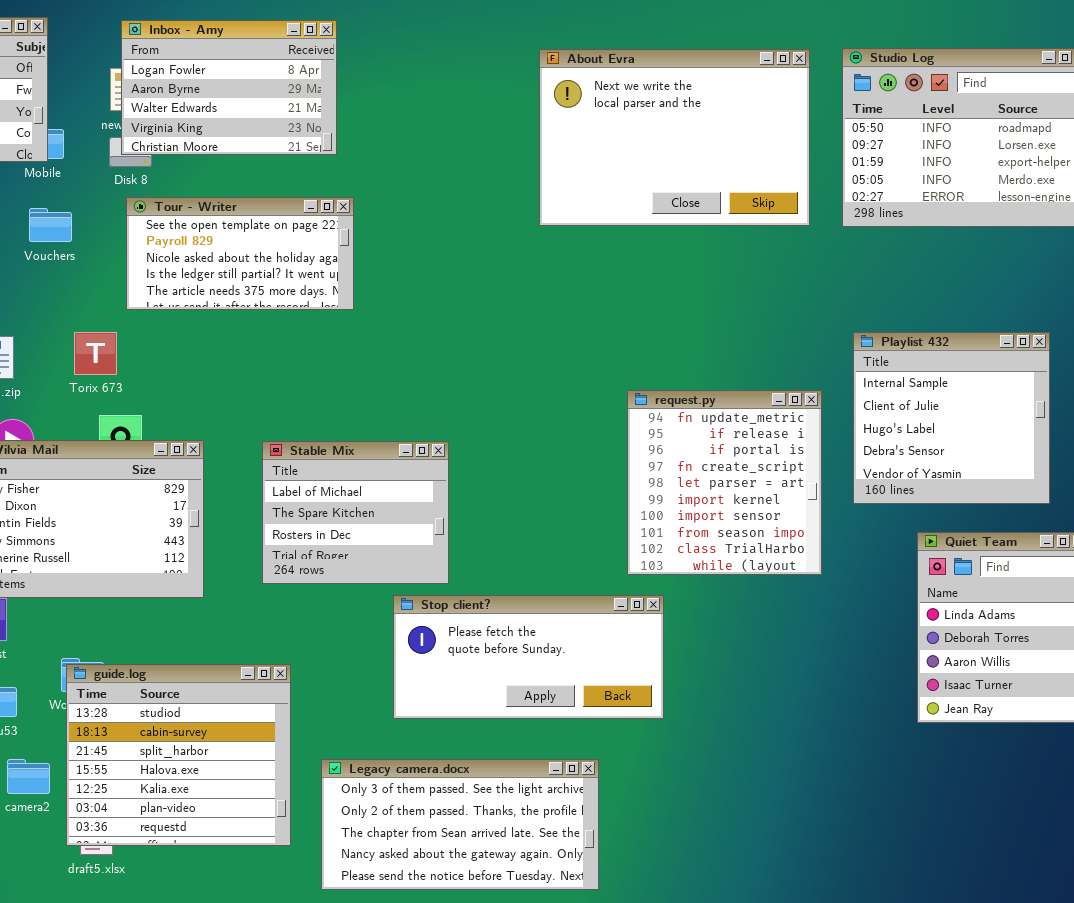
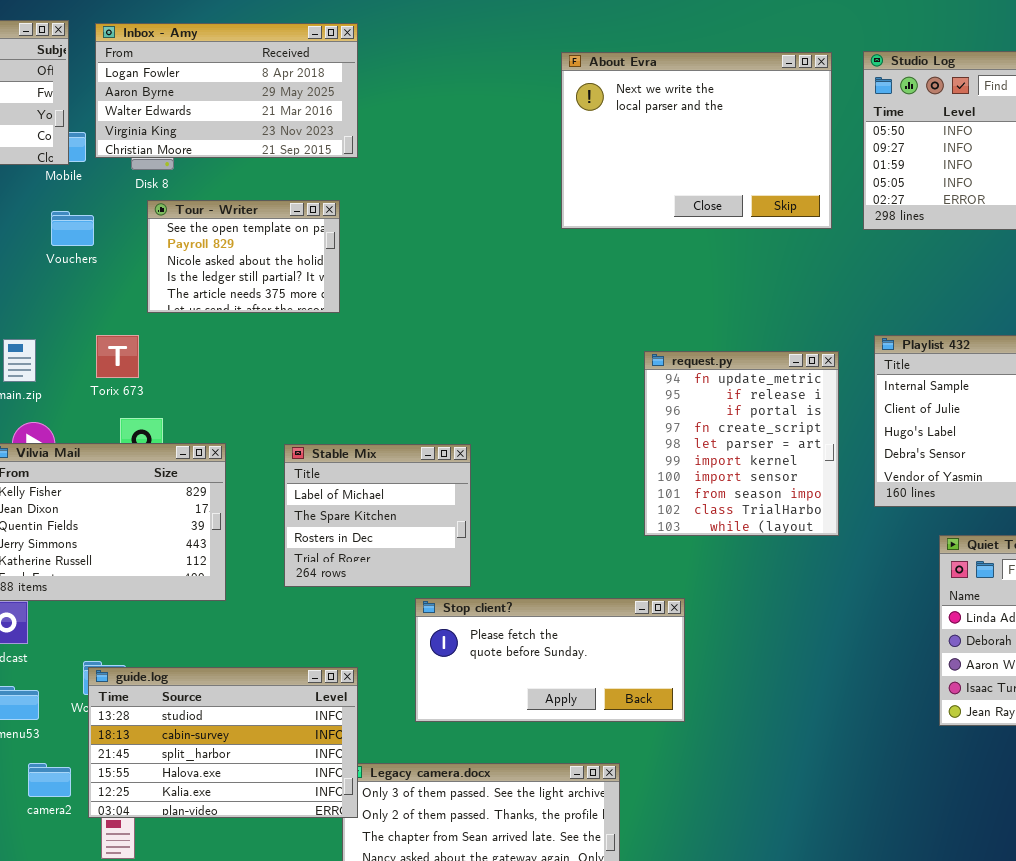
Inbox - Amy: [121,20,337,155] -> [95,23,358,158], resized
Tour - Writer: [126,197,354,310] -> [147,200,340,313], resized
request.py: [627,390,822,575] -> [644,351,839,536], moved
guide.log: [66,664,291,846] -> [88,667,358,818], resized

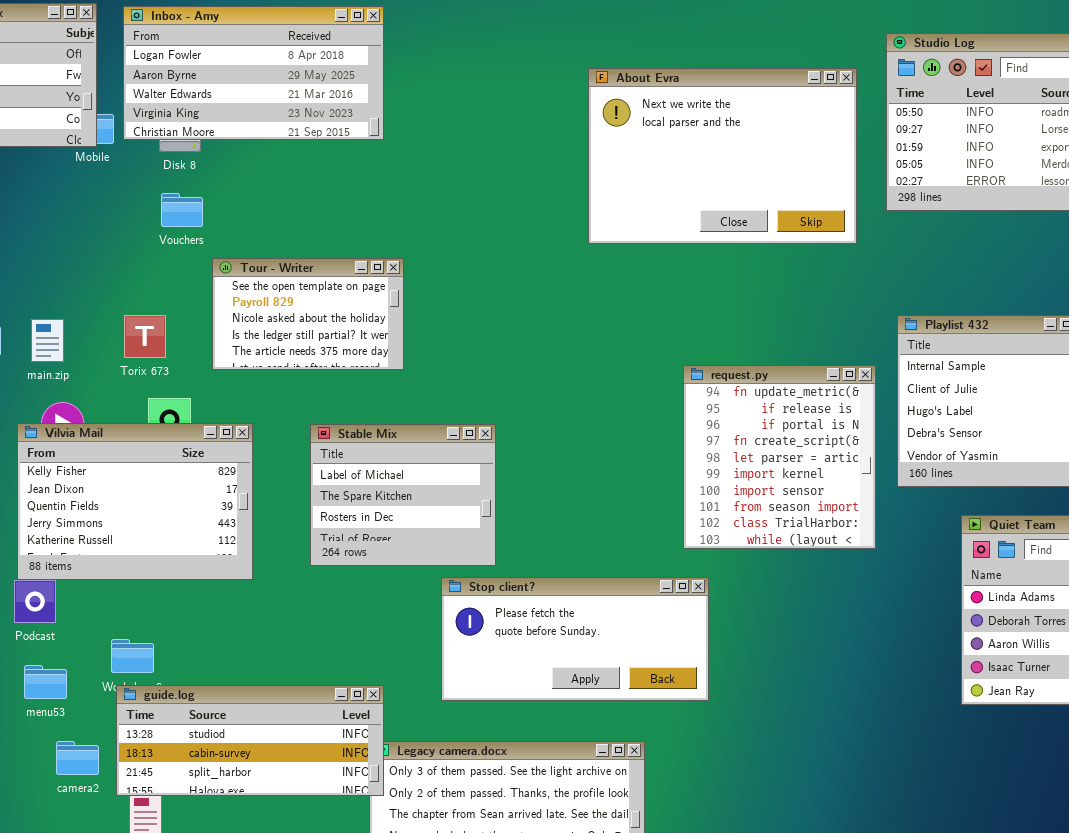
About Evra: [561,52,832,229] -> [588,68,857,244], moved
Tour - Writer: [147,200,340,313] -> [212,258,404,370], moved
Vouchers: [51,211,94,246] -> [161,193,203,227], moved
request.py: [644,351,839,536] -> [683,365,876,549], moved
guide.log: [88,667,358,818] -> [116,685,384,796], resized

